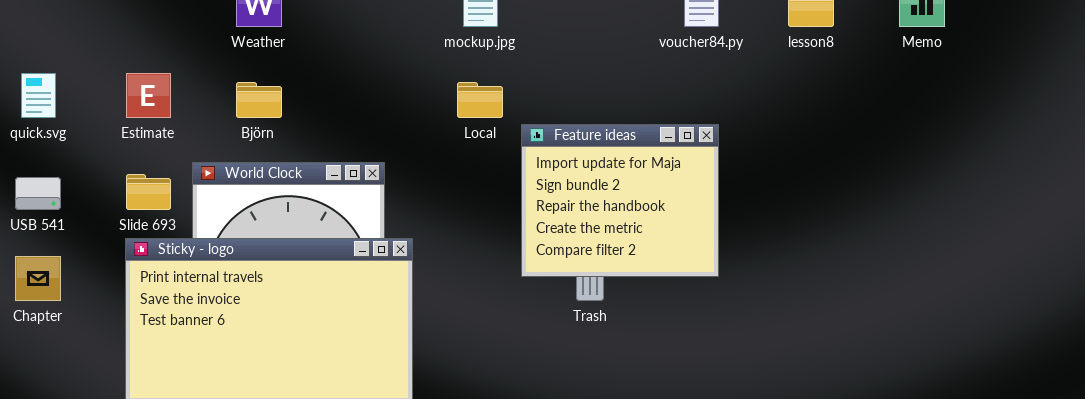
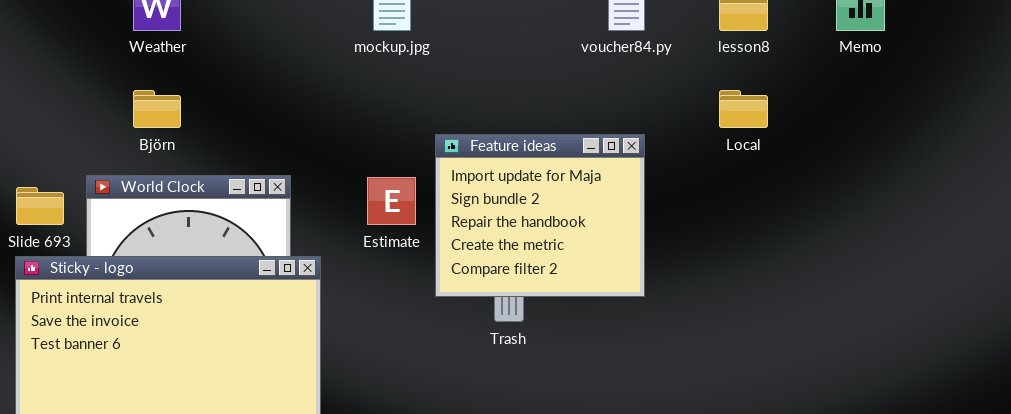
Estimate: [126,73,171,118] -> [367,177,416,225], moved
Local: [457,82,503,118] -> [719,90,768,128], moved

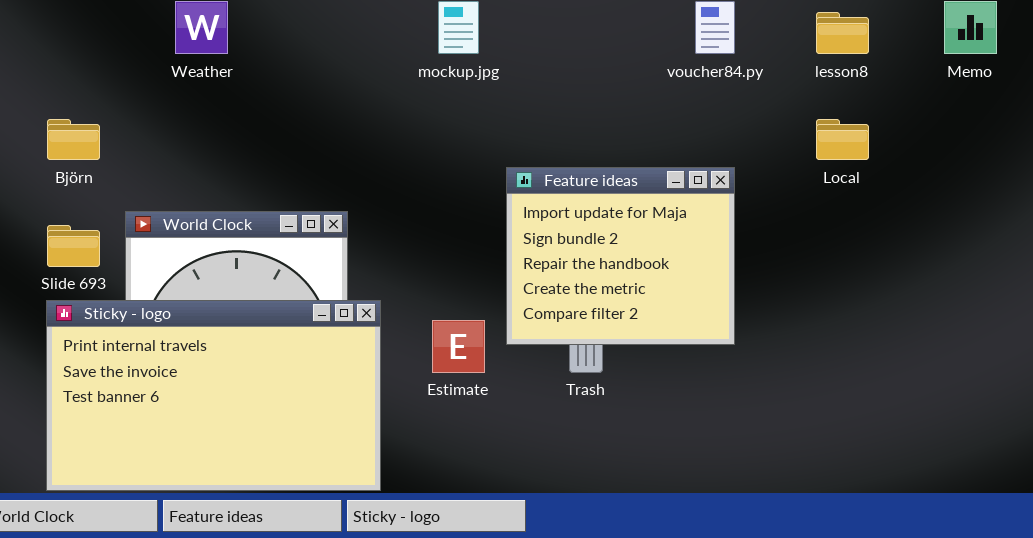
Björn: [133,90,181,128] -> [47,119,100,160], moved
Estimate: [367,177,416,225] -> [432,320,485,373], moved

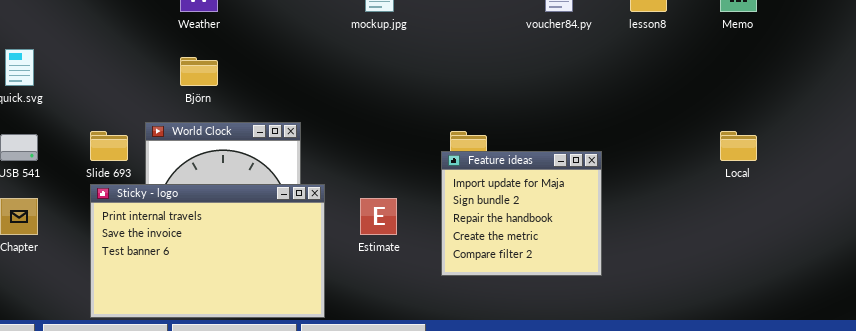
Björn: [47,119,100,160] -> [180,57,218,86], moved
Local: [816,119,869,160] -> [720,131,757,161], moved
Feature ideas: [506,167,735,345] -> [441,151,602,276], moved

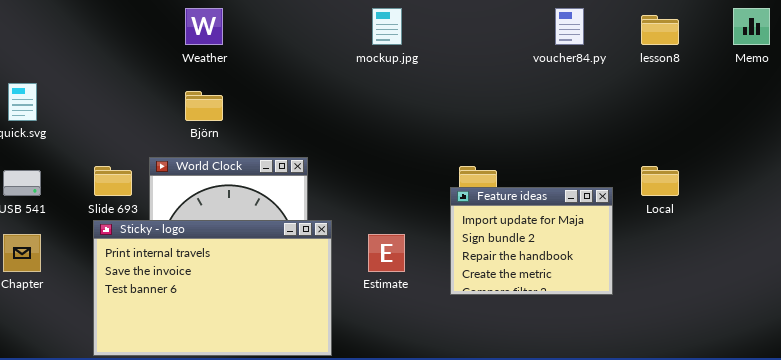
Local: [720,131,757,161] -> [641,166,679,196], moved
Feature ideas: [441,151,602,276] -> [450,187,613,295], resized

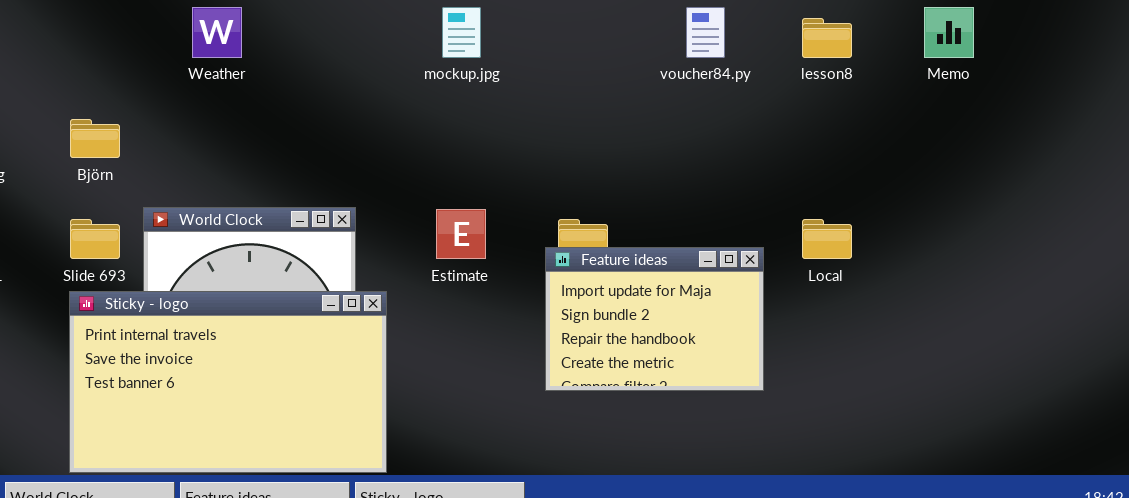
Björn: [185,91,223,121] -> [70,119,120,158], moved
Estimate: [368,234,405,272] -> [436,209,486,259], moved

